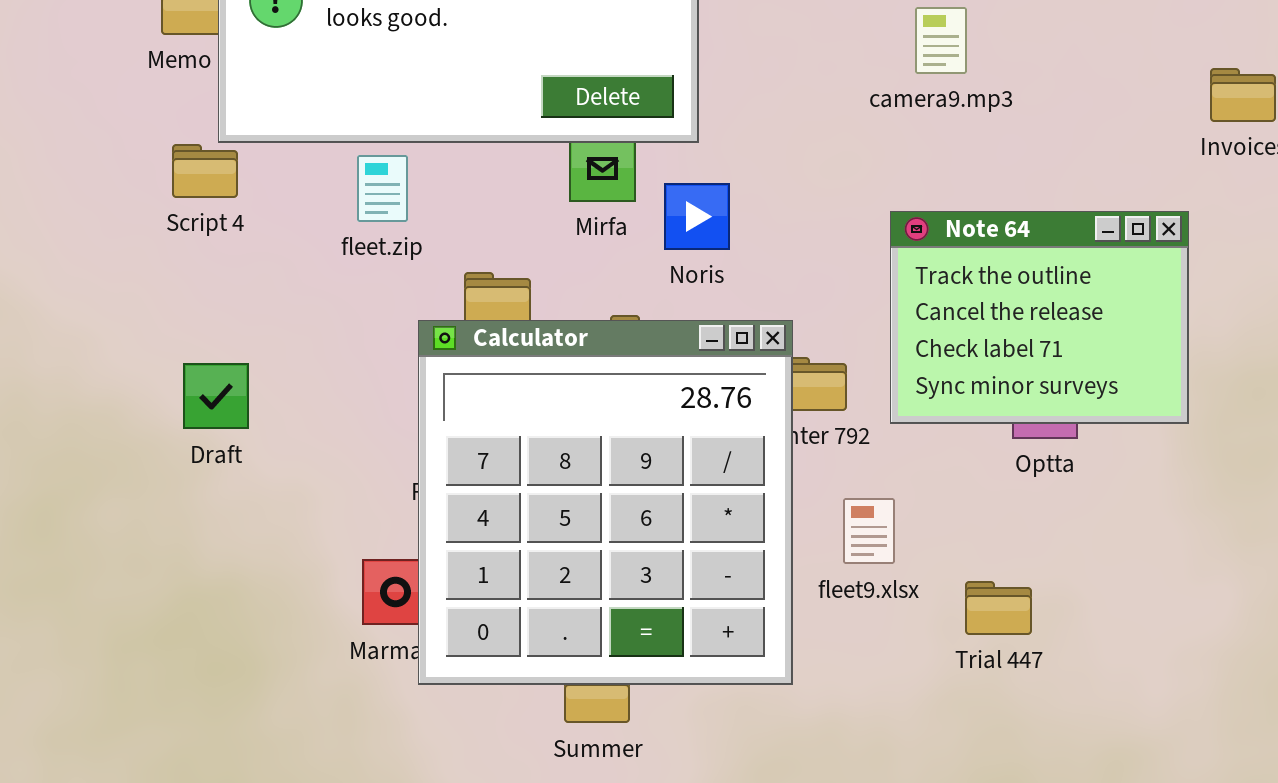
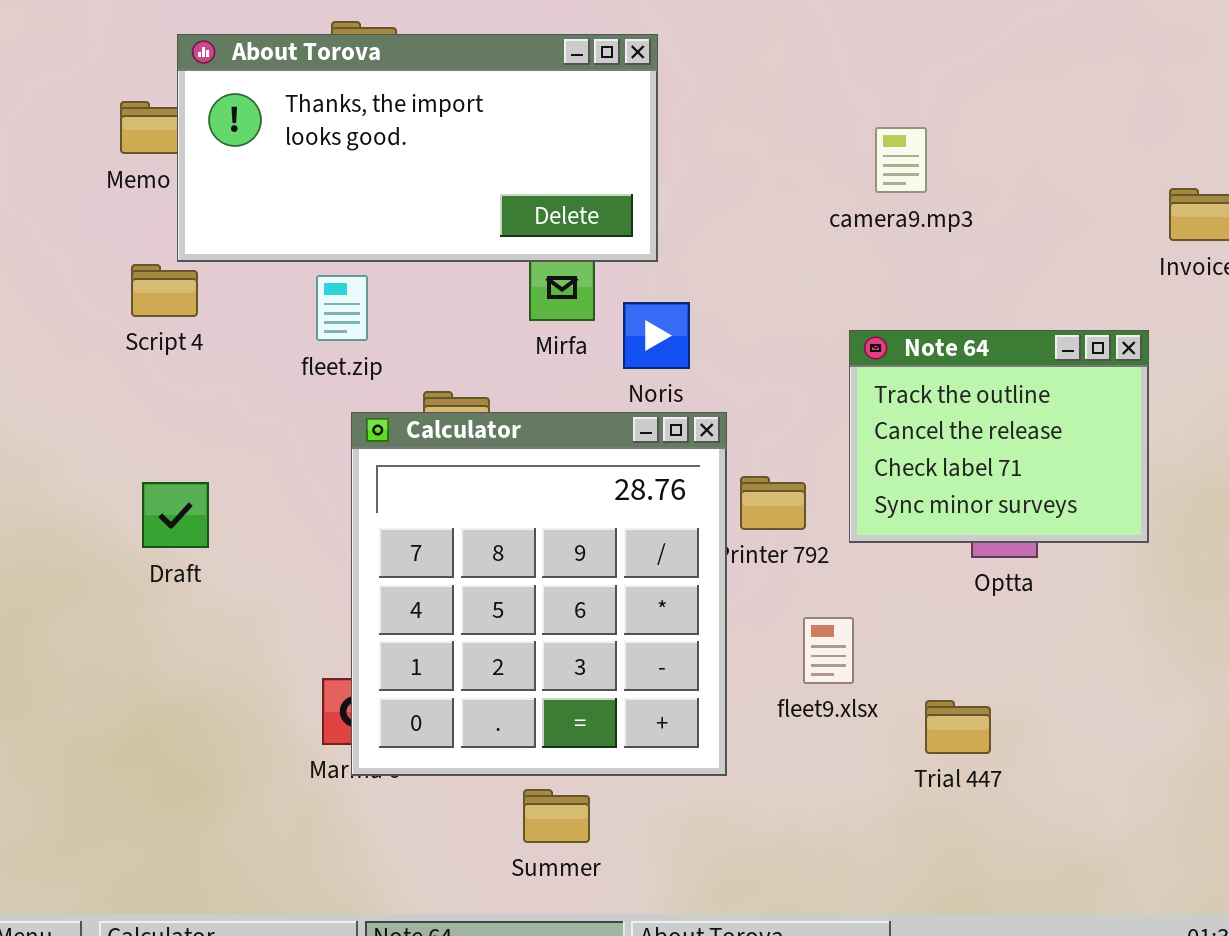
Calculator: [418,320,793,685] -> [351,412,727,776], moved

